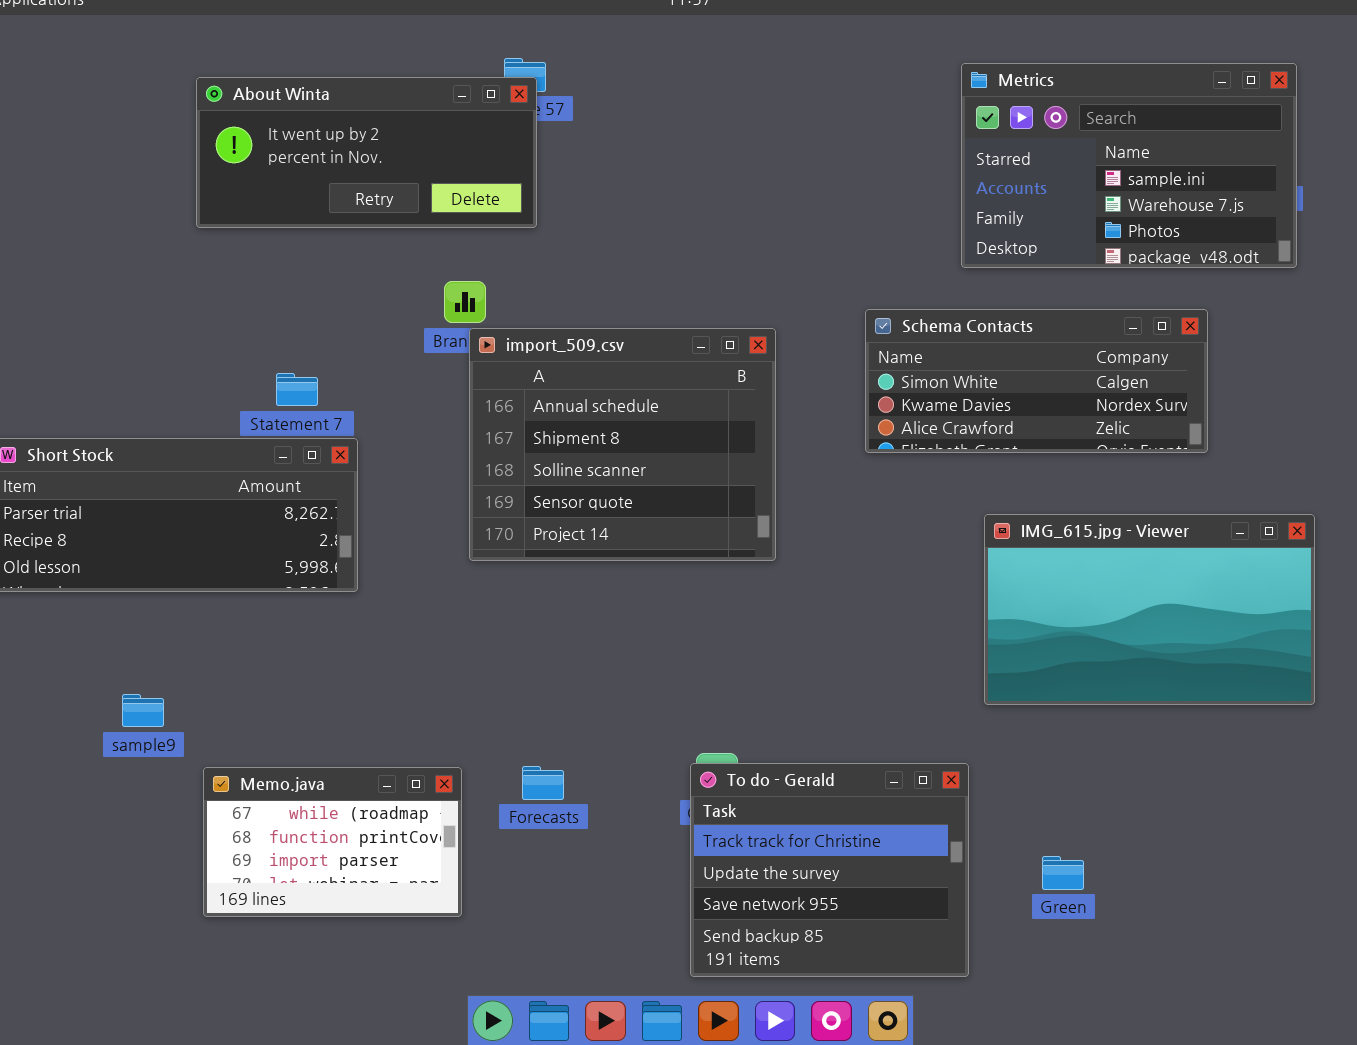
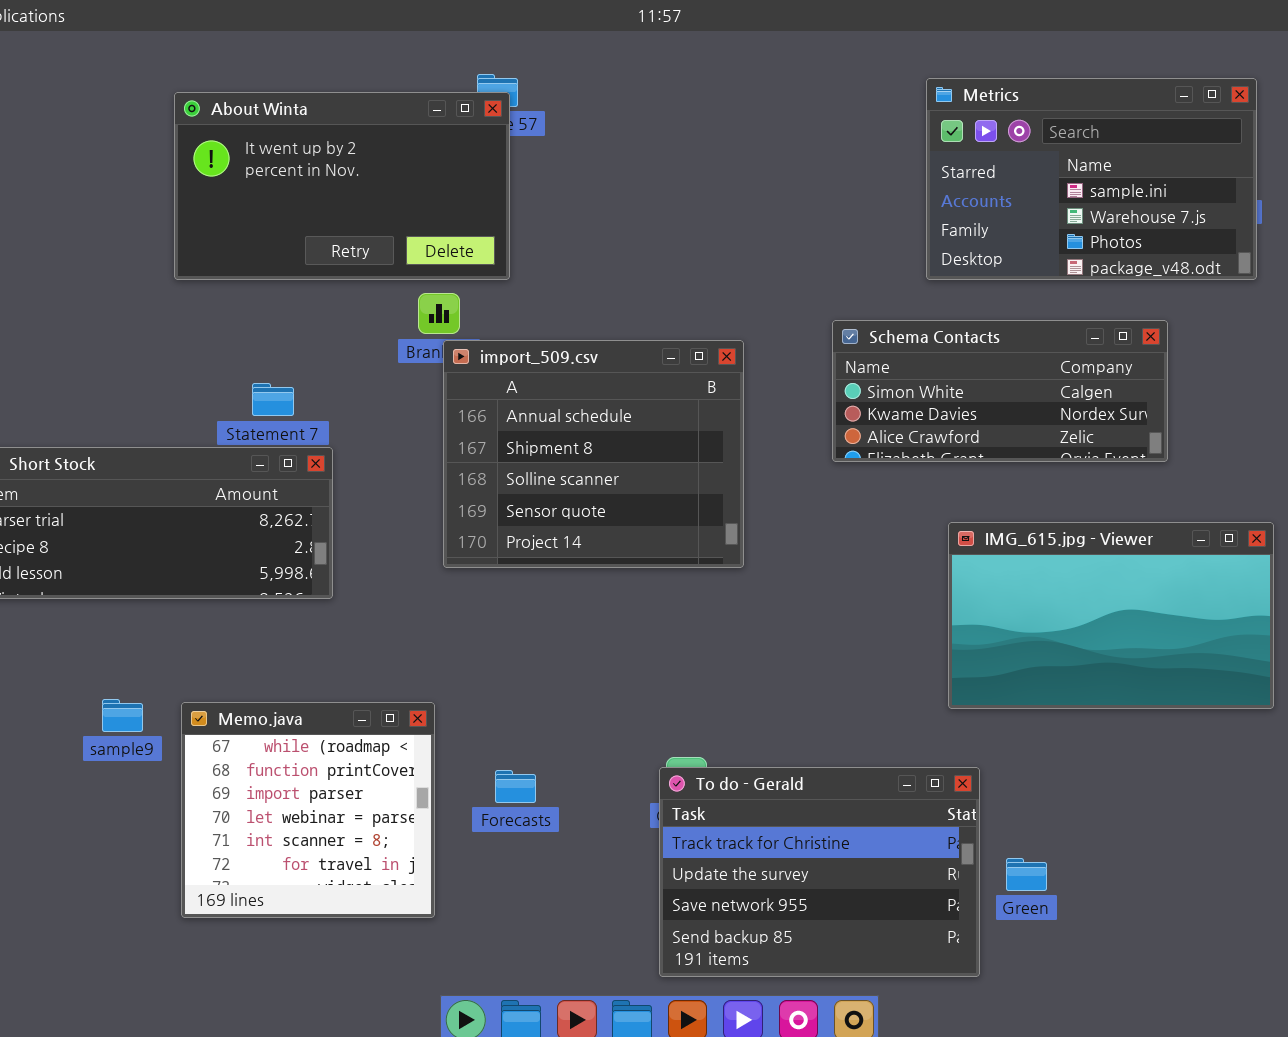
About Winta: [196,77,537,228] -> [174,92,510,280], resized
To do - Gerald: [690,763,969,977] -> [659,767,980,977], resized
Memo.java: [203,767,462,917] -> [181,702,435,918], resized

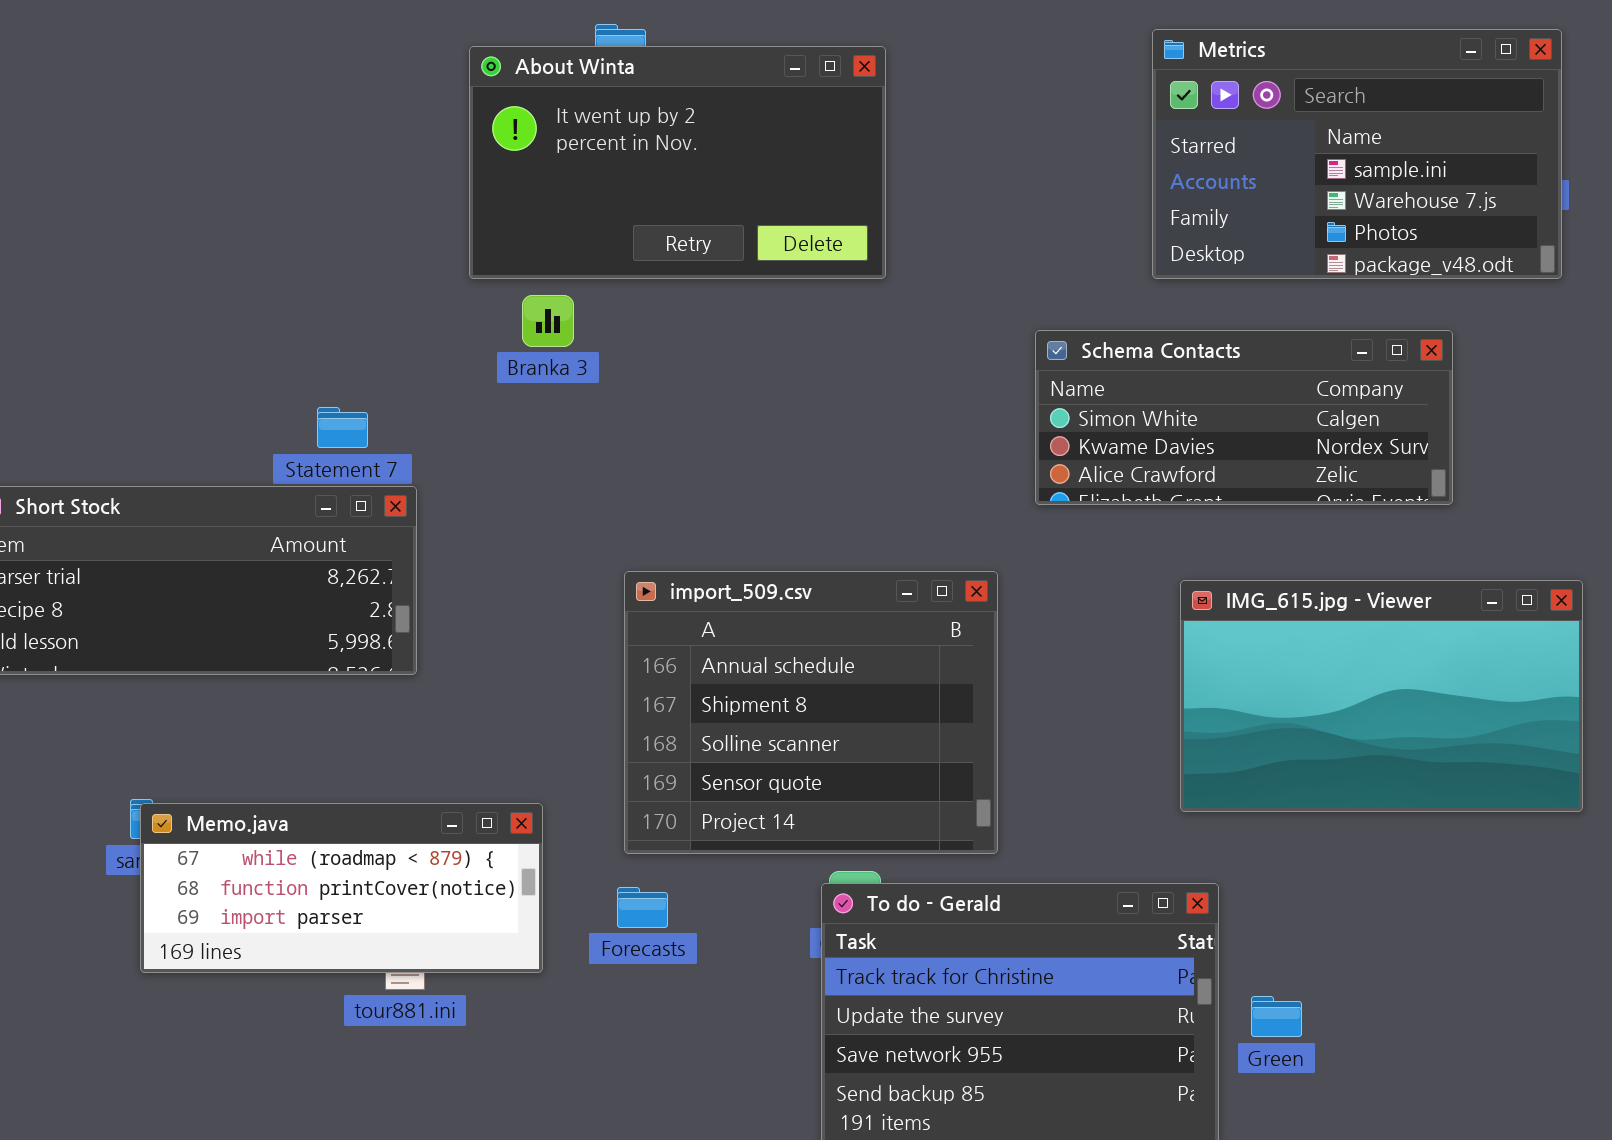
About Winta: [174,92,510,280] -> [469,46,886,279], moved
import_509.csv: [443,340,744,568] -> [624,571,998,854], moved
Memo.java: [181,702,435,918] -> [140,803,543,973], resized

